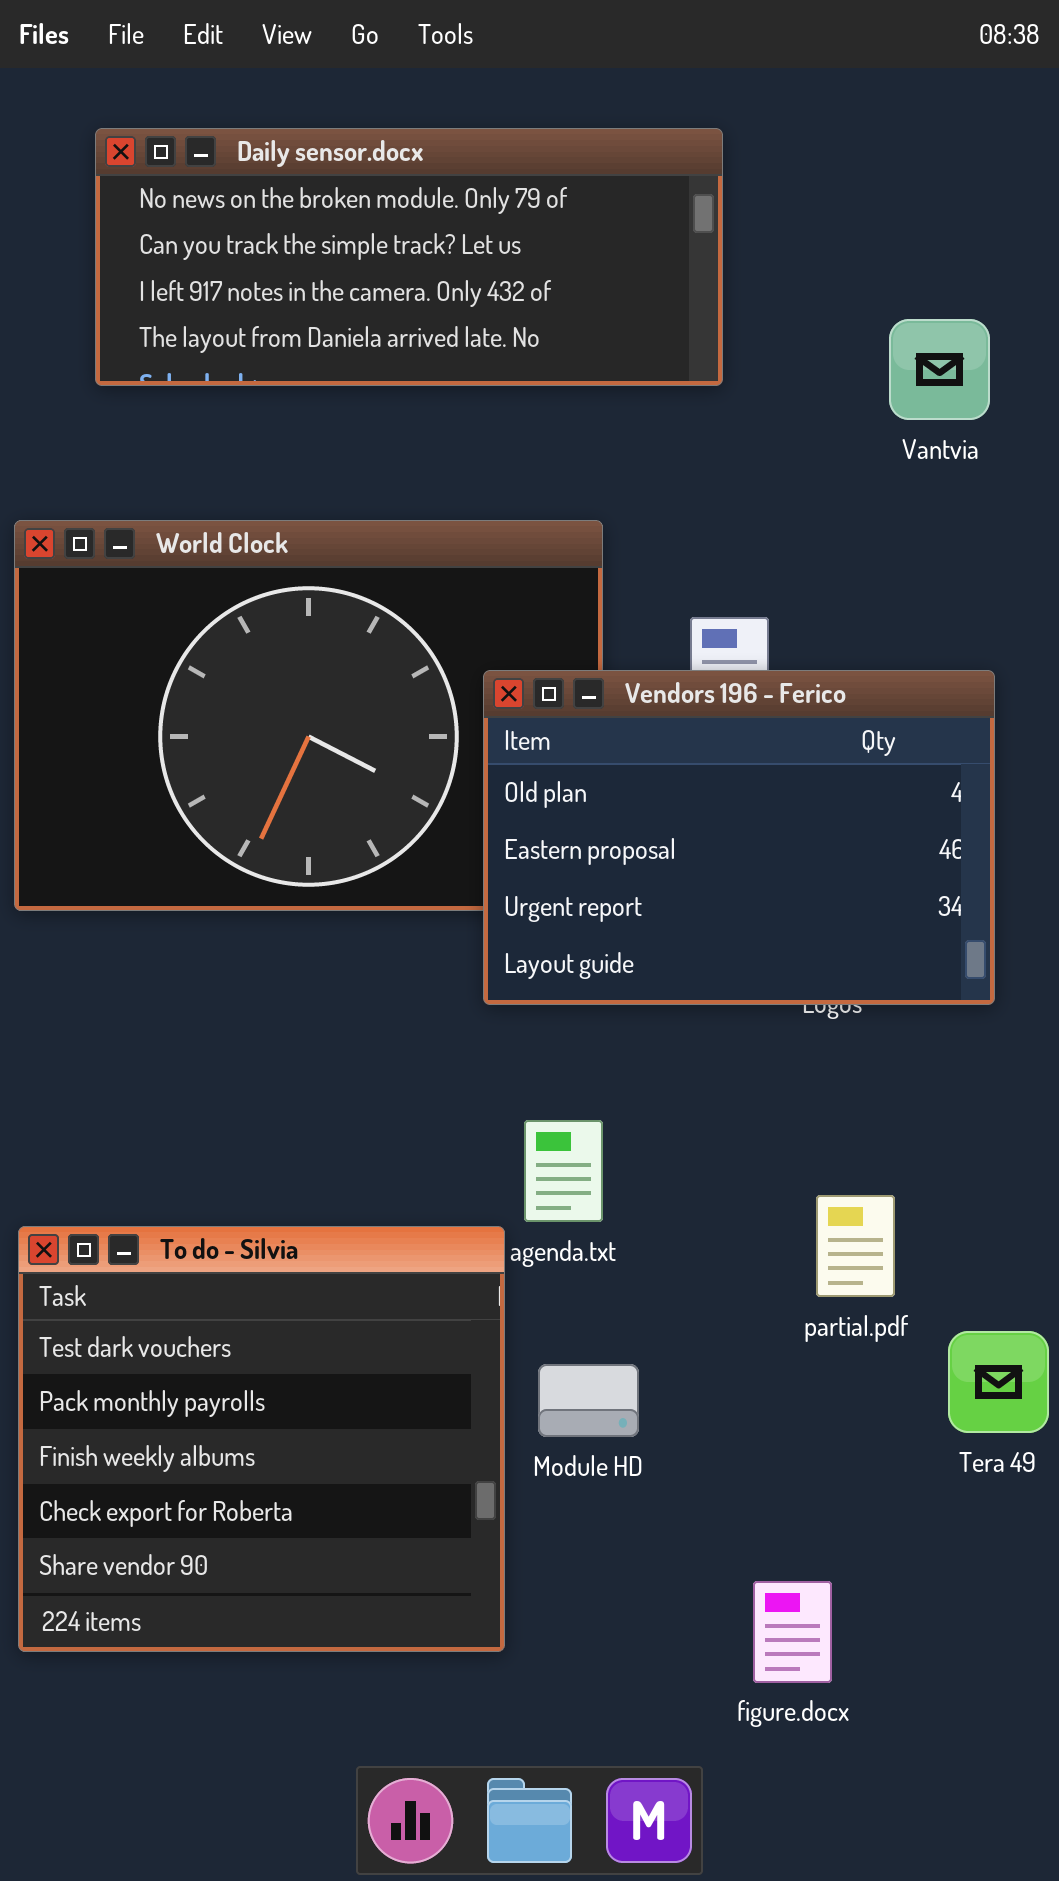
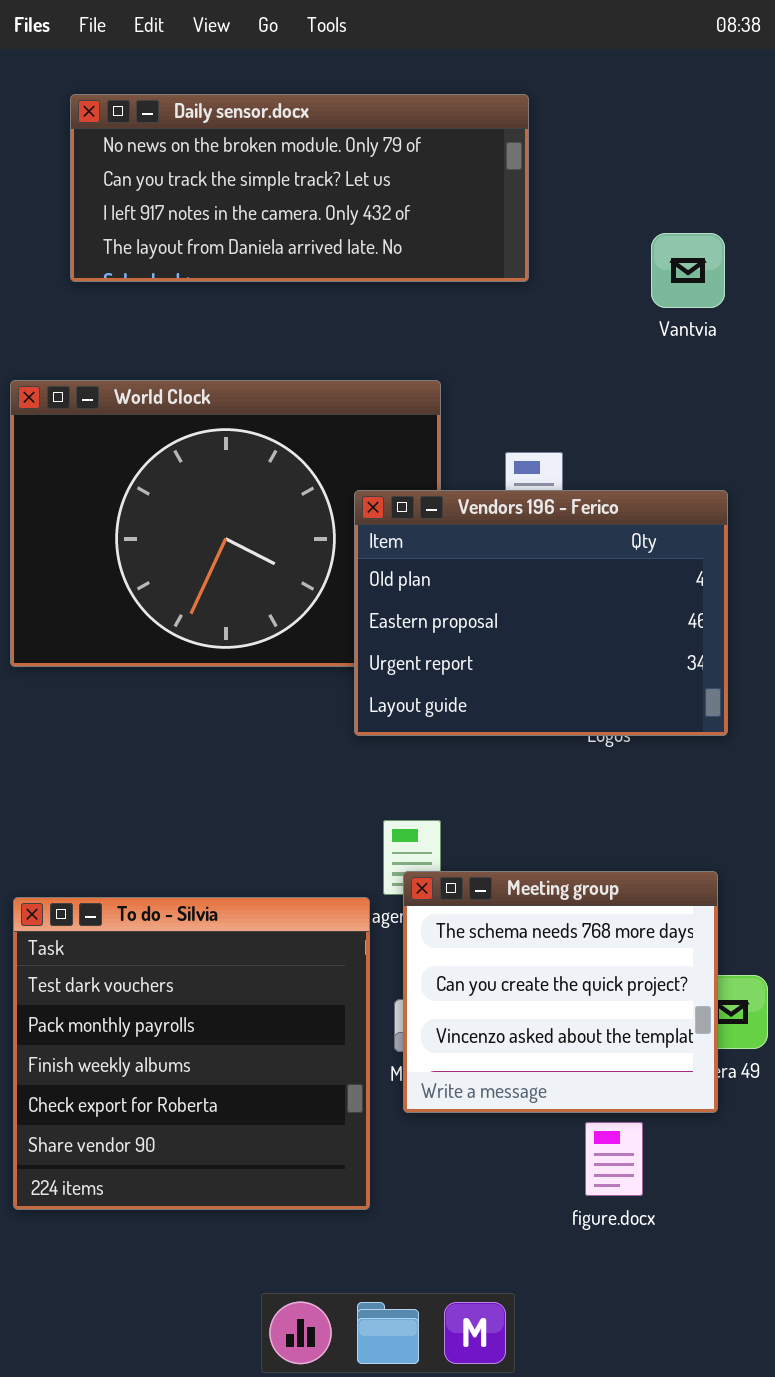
Meeting group: none -> [403,871,718,1113], opened
figure.docx: [753,1581,832,1683] -> [585,1122,643,1196], moved

